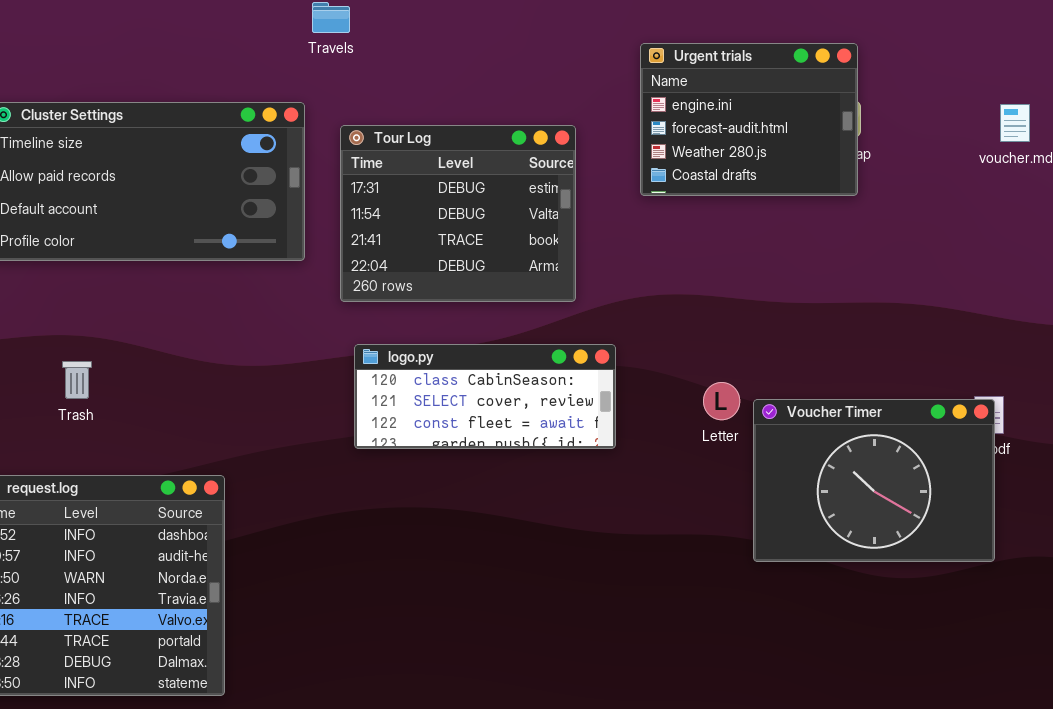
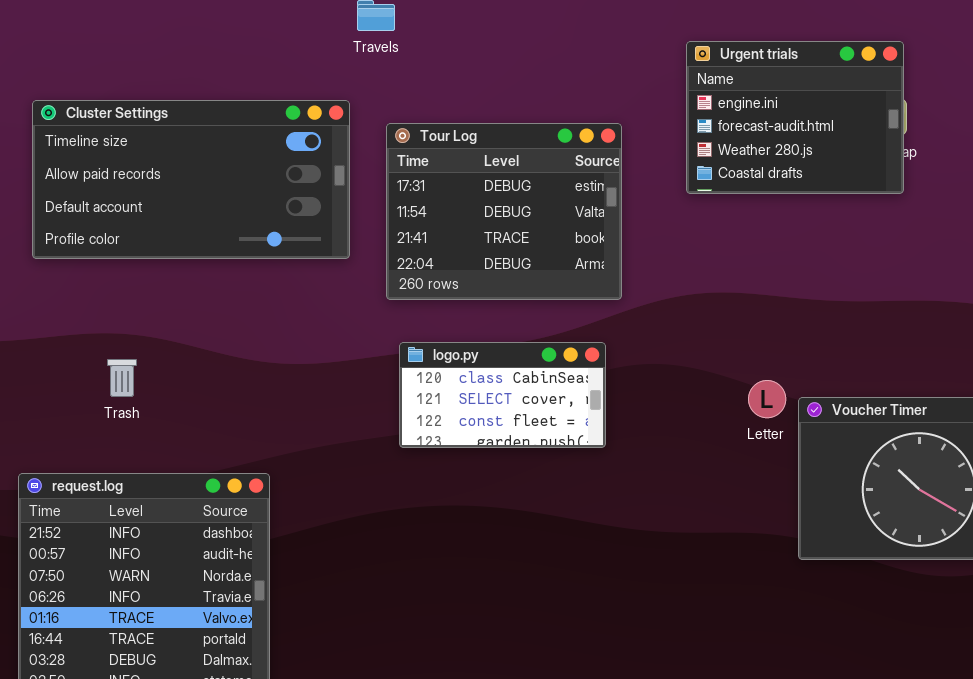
logo.py: [354,344,616,449] -> [399,342,606,448], resized

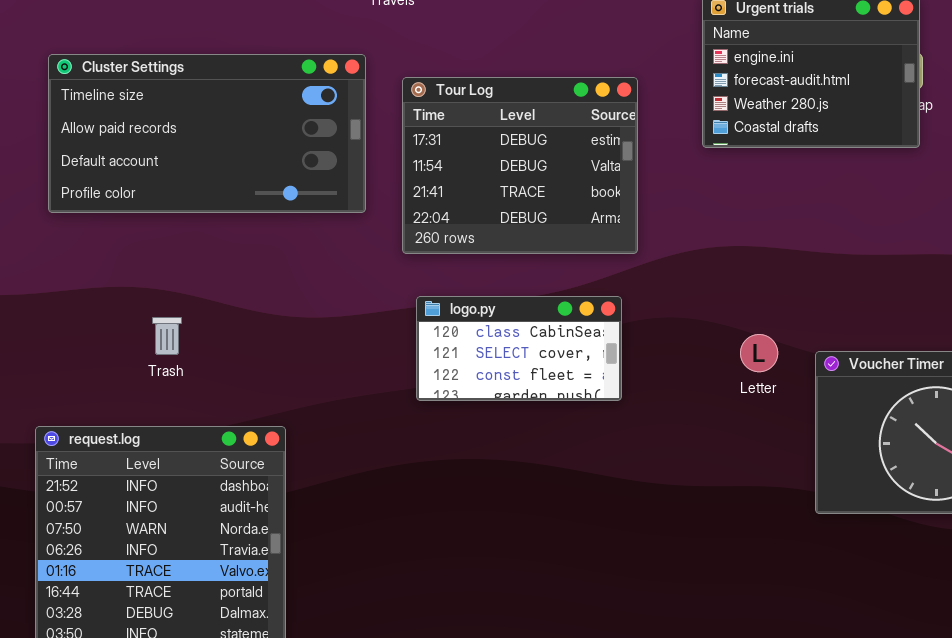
Trash: [107,359,137,397] -> [152,317,182,355], moved
Letter: [748,380,786,418] -> [740,334,778,372], moved

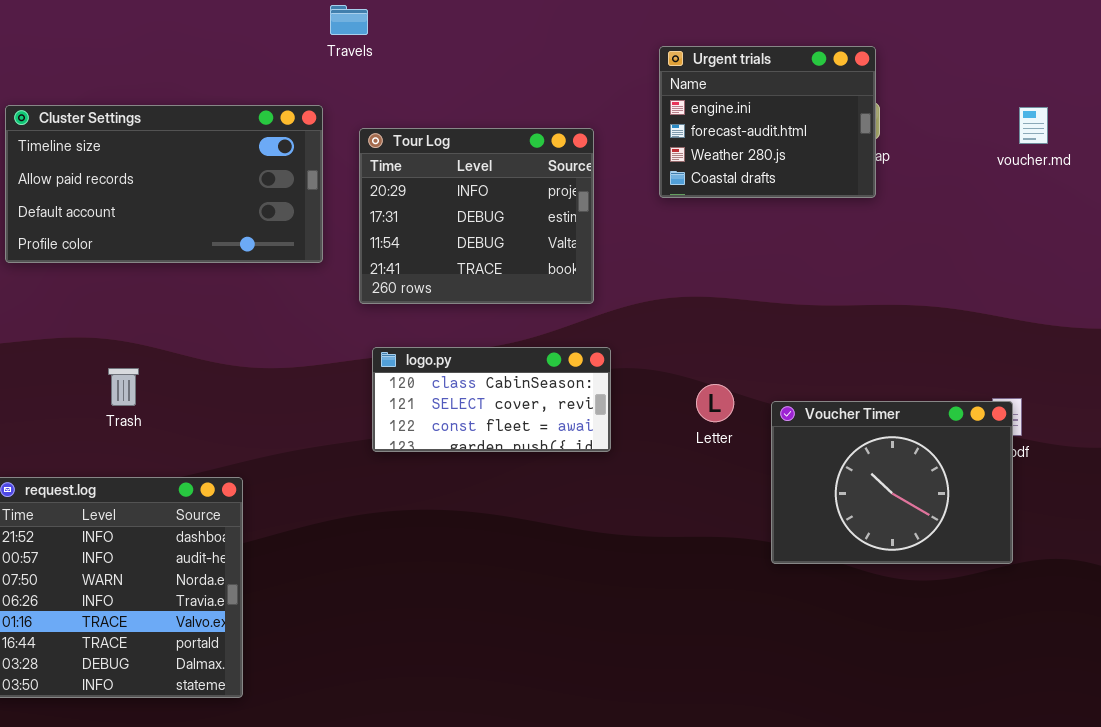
Tour Log: [402,77,638,254] -> [359,128,594,304], scrolled up 1 row
logo.py: [416,296,622,401] -> [372,347,611,452], resized

